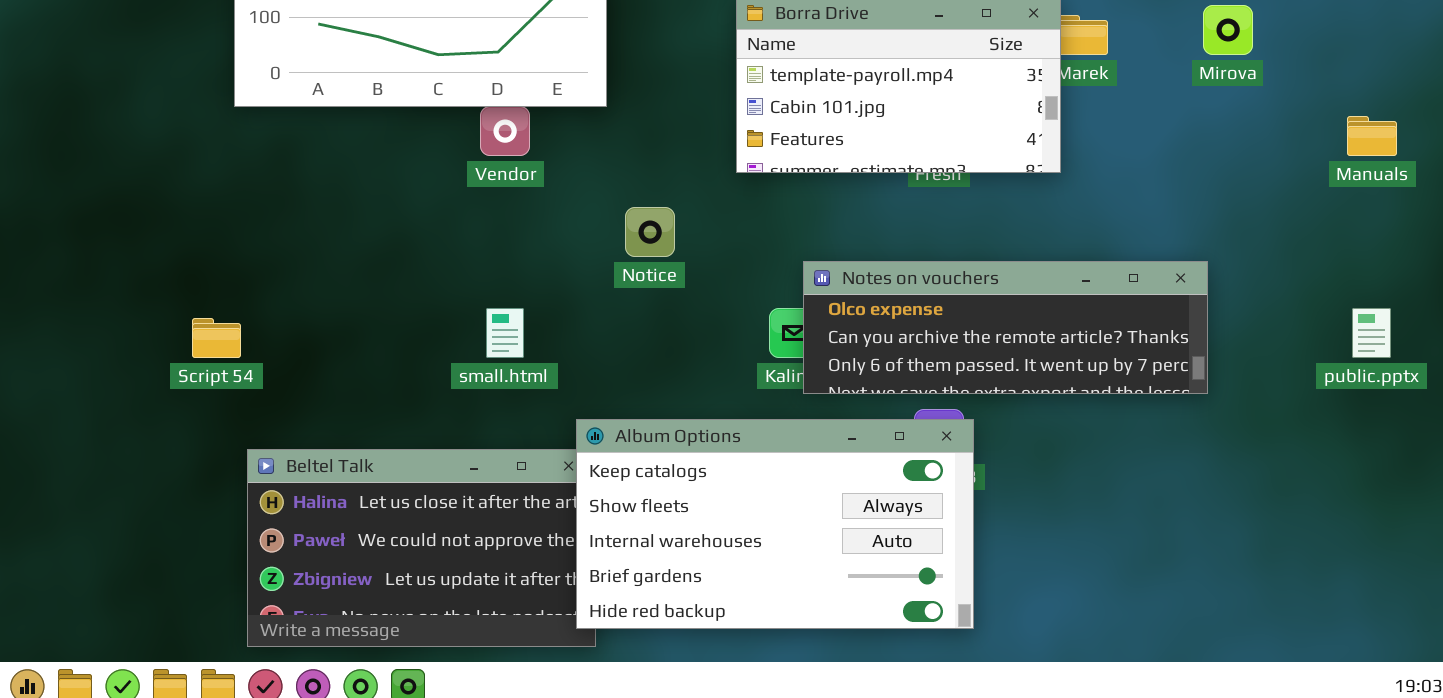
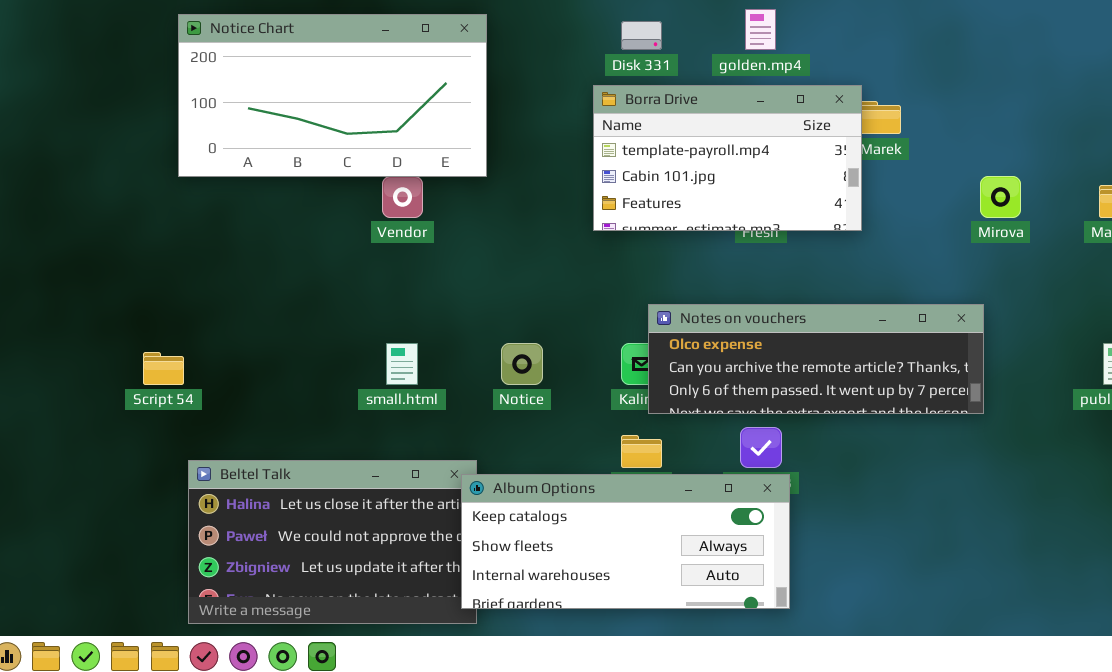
Mirova: [1203,5,1253,55] -> [980,176,1021,218], moved
Notice: [625,207,675,257] -> [501,343,543,385], moved
Album Options: [576,419,974,629] -> [461,474,790,609], resized

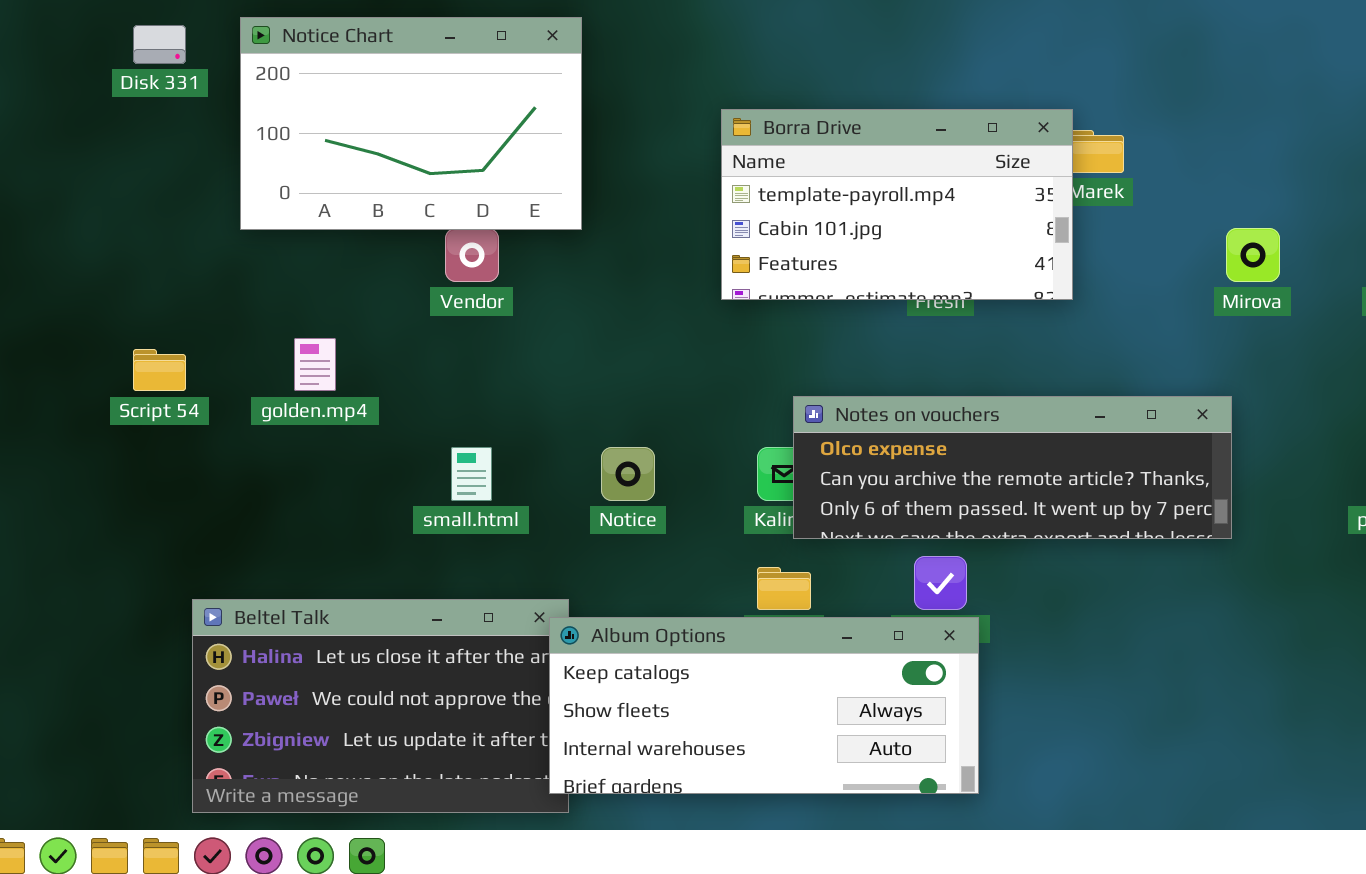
golden.mp4: [745,9,776,50] -> [294,338,336,391], moved
Notice Chart: [178,14,487,177] -> [240,17,582,230], resized
Disk 331: [621,21,662,50] -> [133,25,186,64], moved
Script 54: [143,352,184,385] -> [133,349,186,391], moved

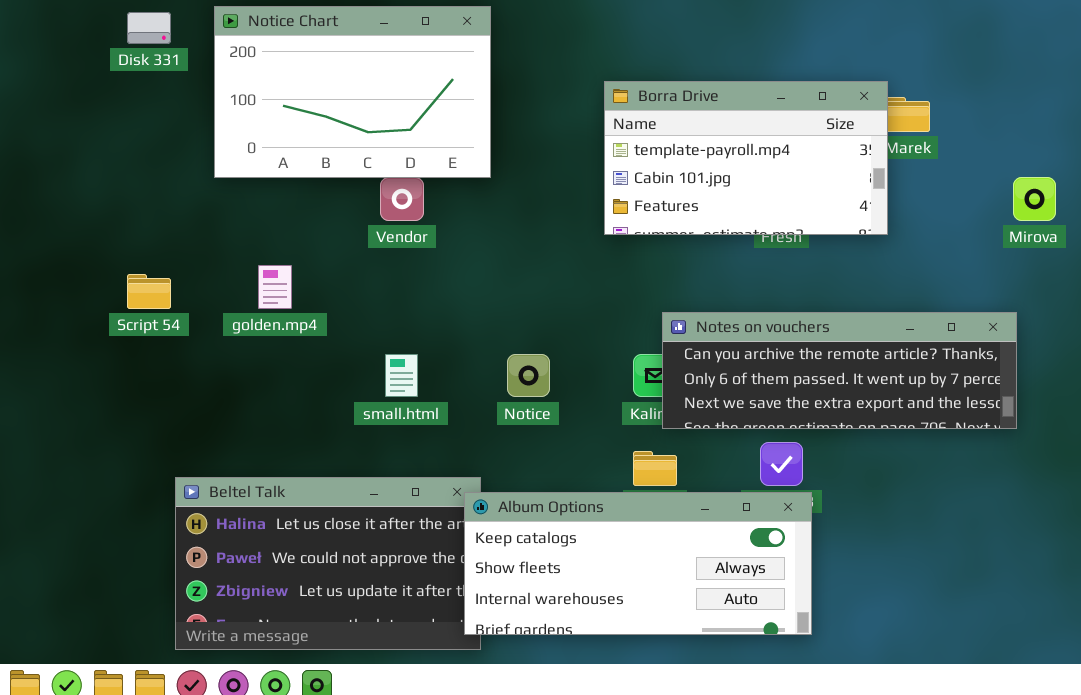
Notes on vouchers: [793,396,1232,539] -> [662,312,1017,429], scrolled down 1 row

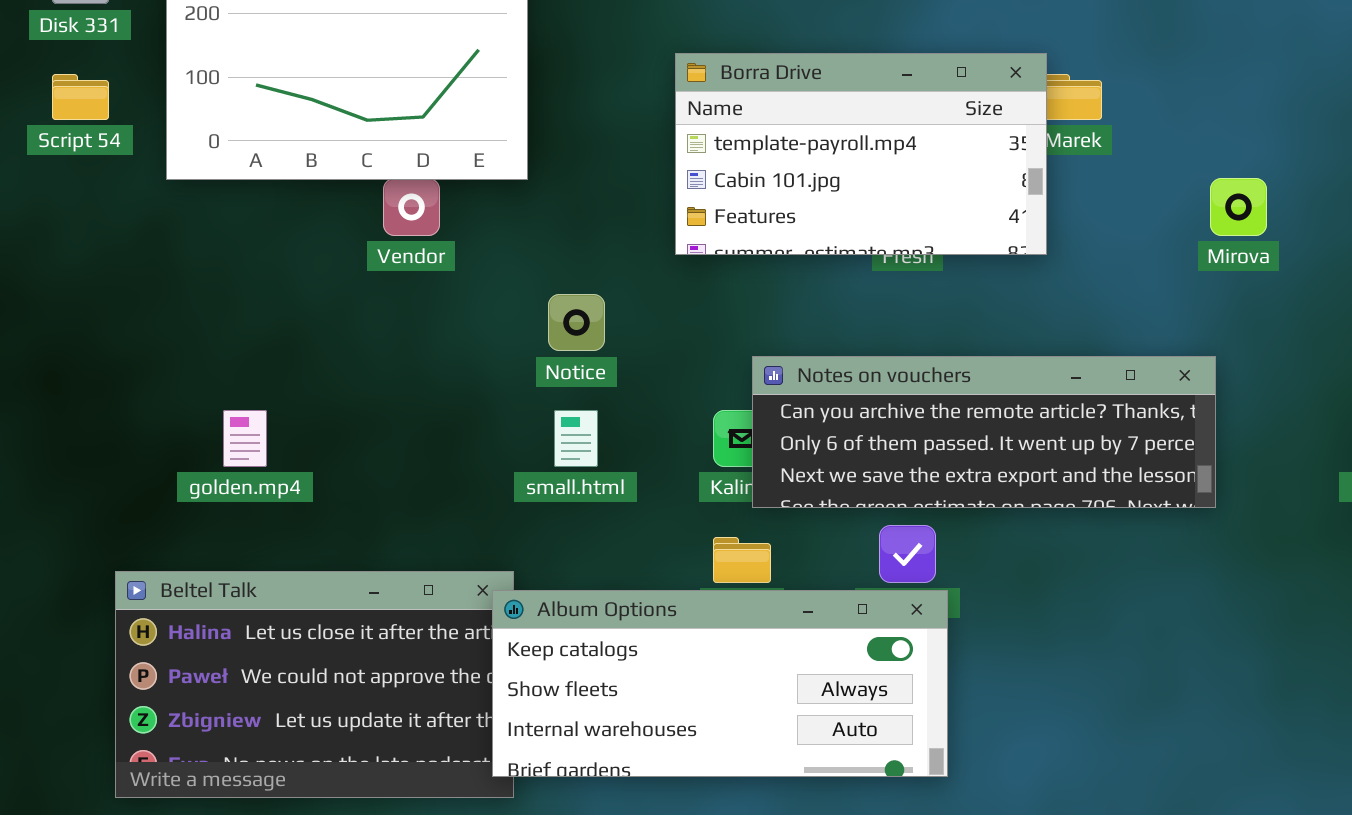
golden.mp4: [258,265,292,309] -> [223,410,267,467], moved
Script 54: [127,274,171,309] -> [52,74,109,120], moved
small.html: [385,354,418,397] -> [554,410,598,467], moved
Notice: [507,354,550,397] -> [548,294,605,351], moved

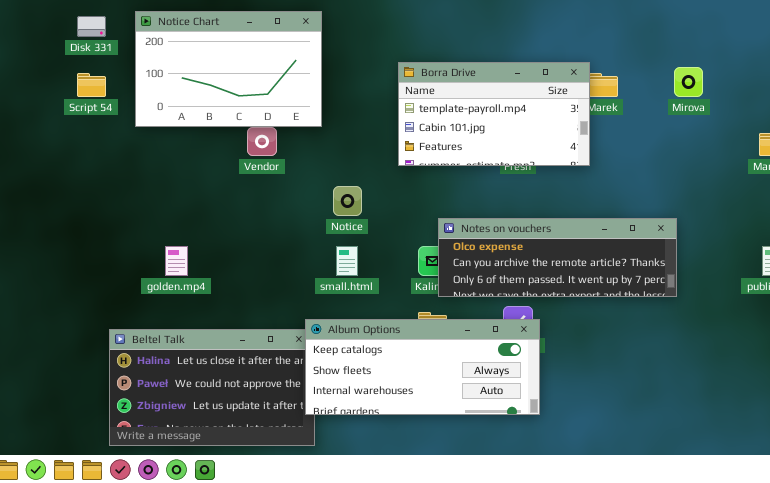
Mirova: [1210,178,1267,236] -> [674,67,703,97], moved
Notes on vouchers: [752,356,1216,508] -> [438,218,677,297], scrolled up 1 row
Album Options: [492,590,948,777] -> [305,319,540,415], moved

